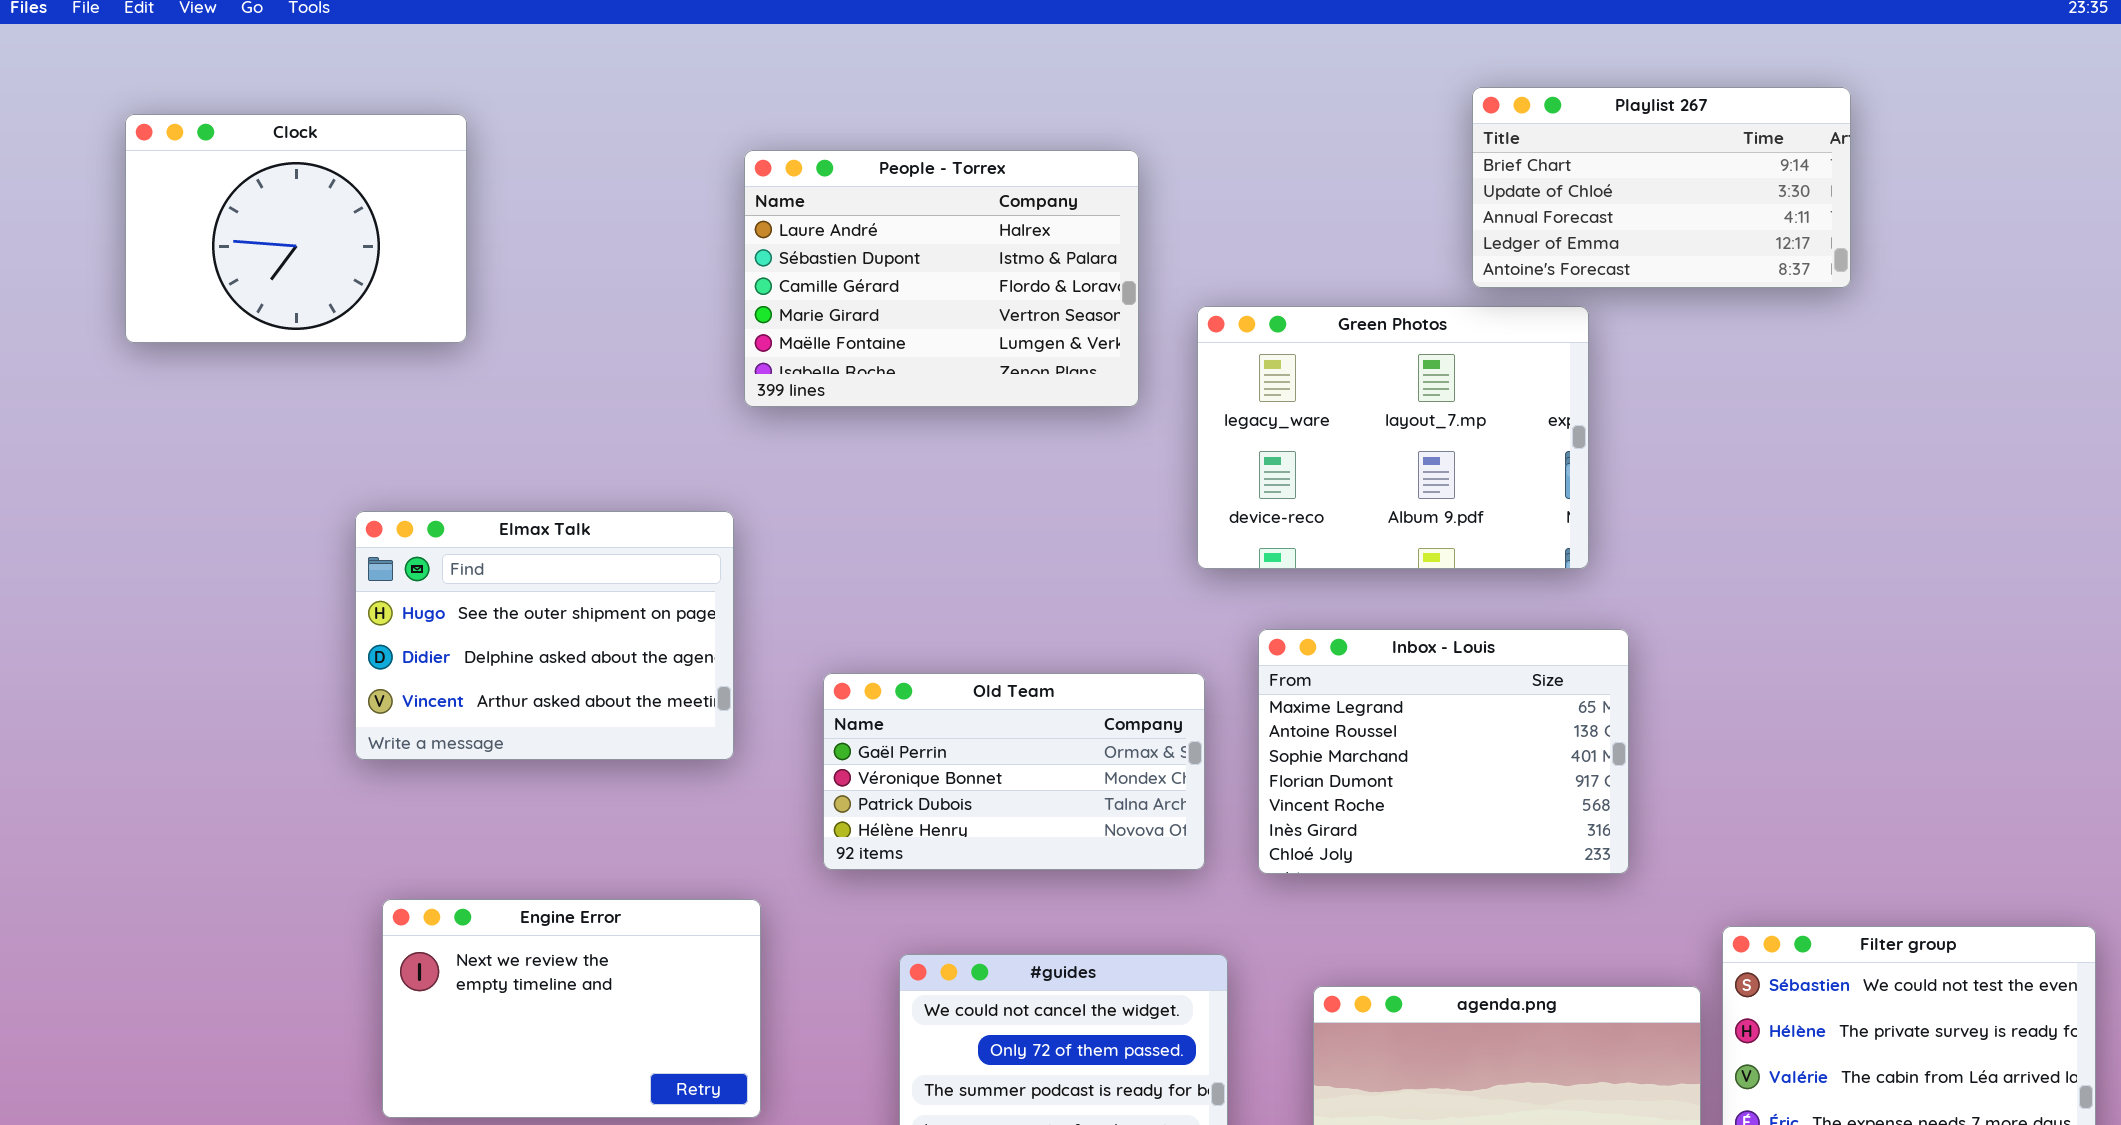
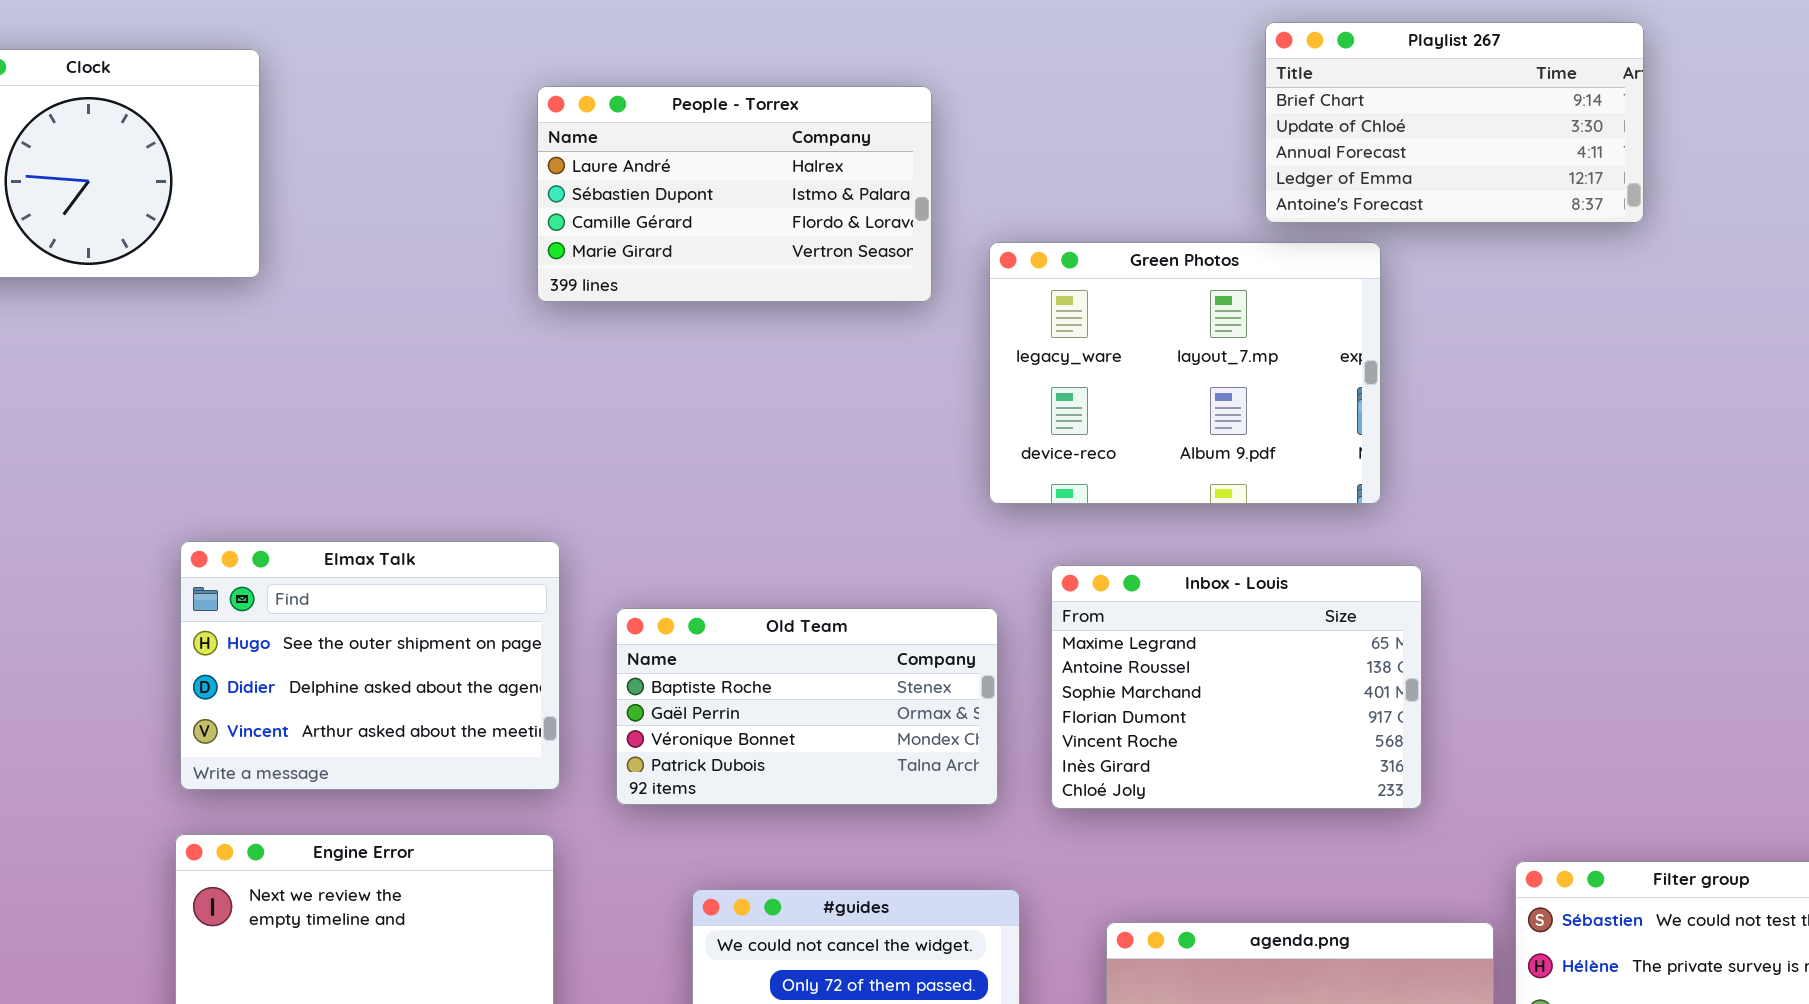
People - Torrex: [744,150,1139,407] -> [537,86,932,302], resized
Elmax Talk: [355,511,734,760] -> [180,541,560,790], moved
Old Team: [823,673,1205,870] -> [616,608,998,805], scrolled up 1 row

